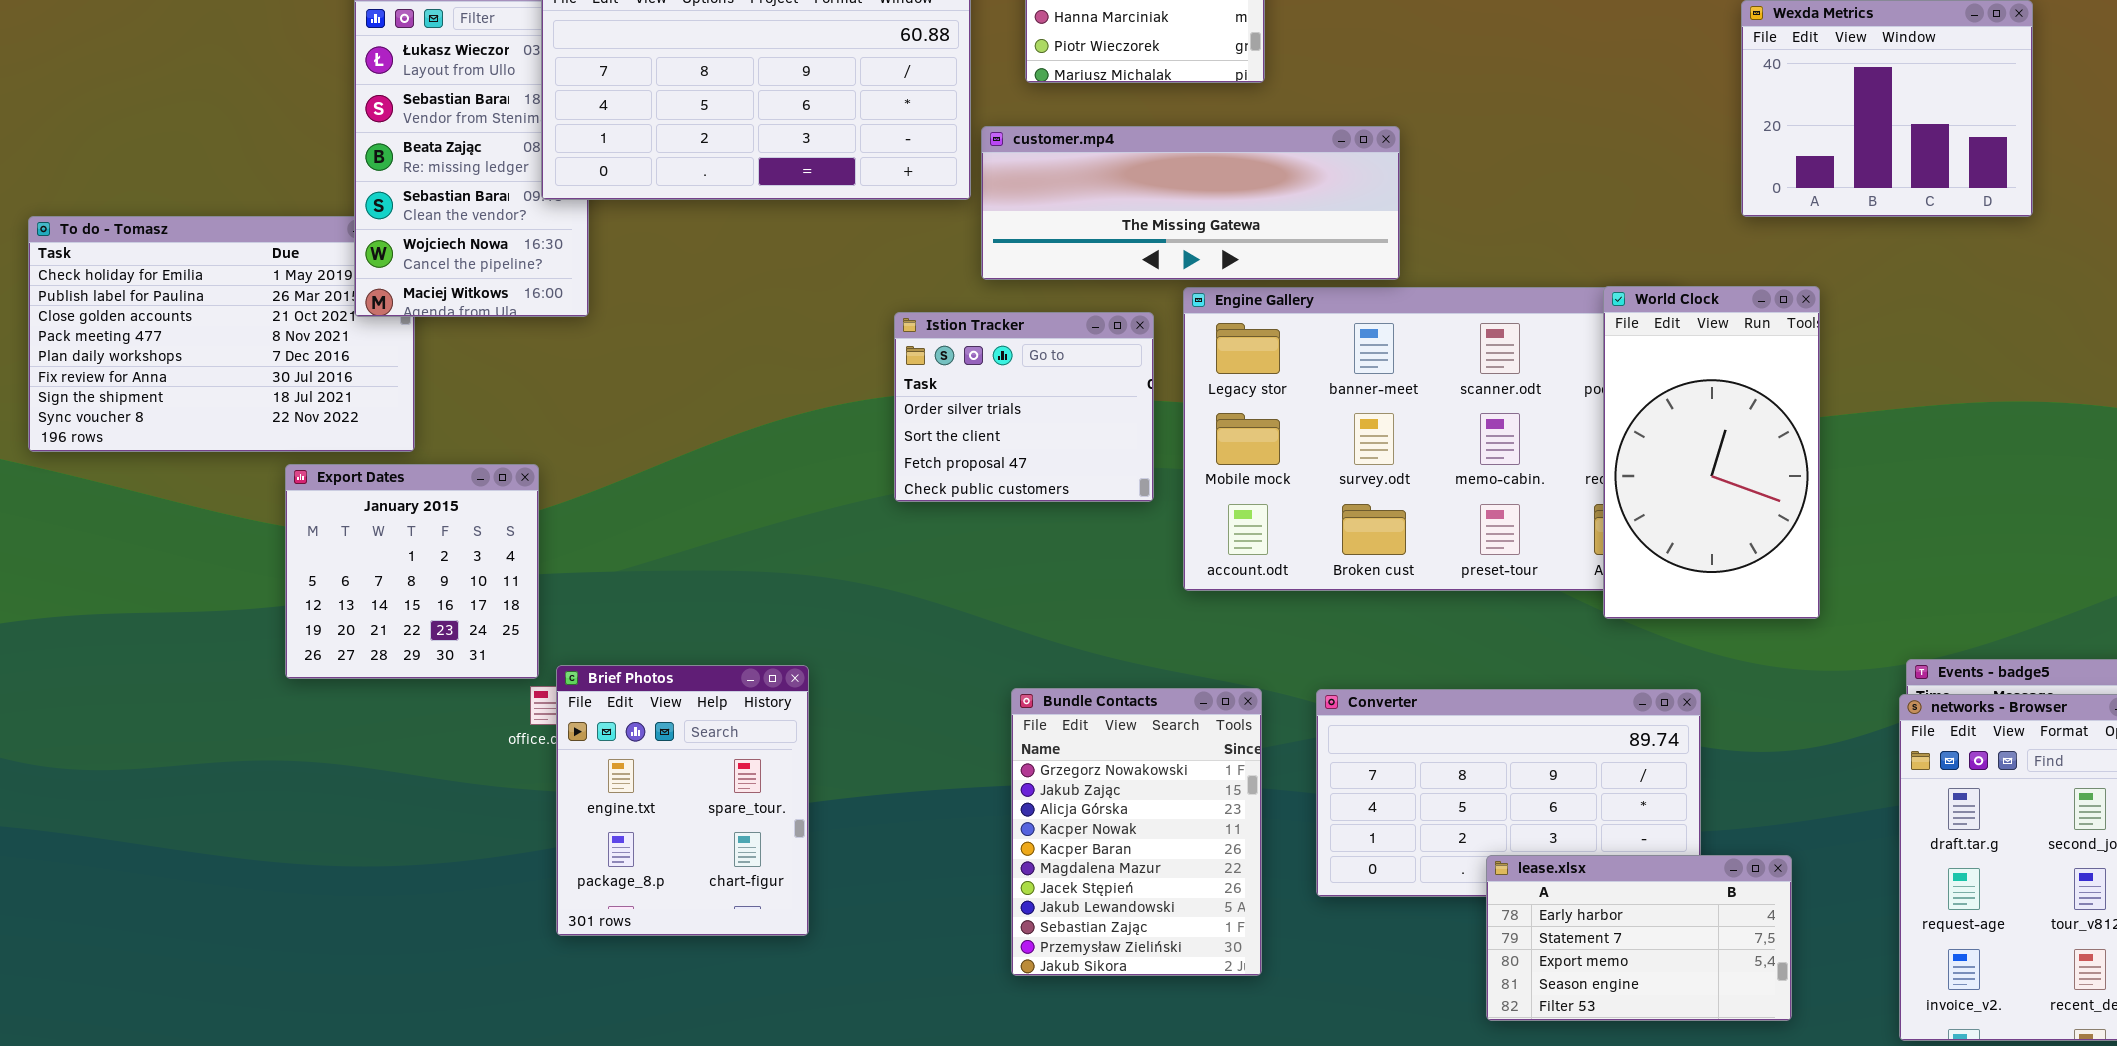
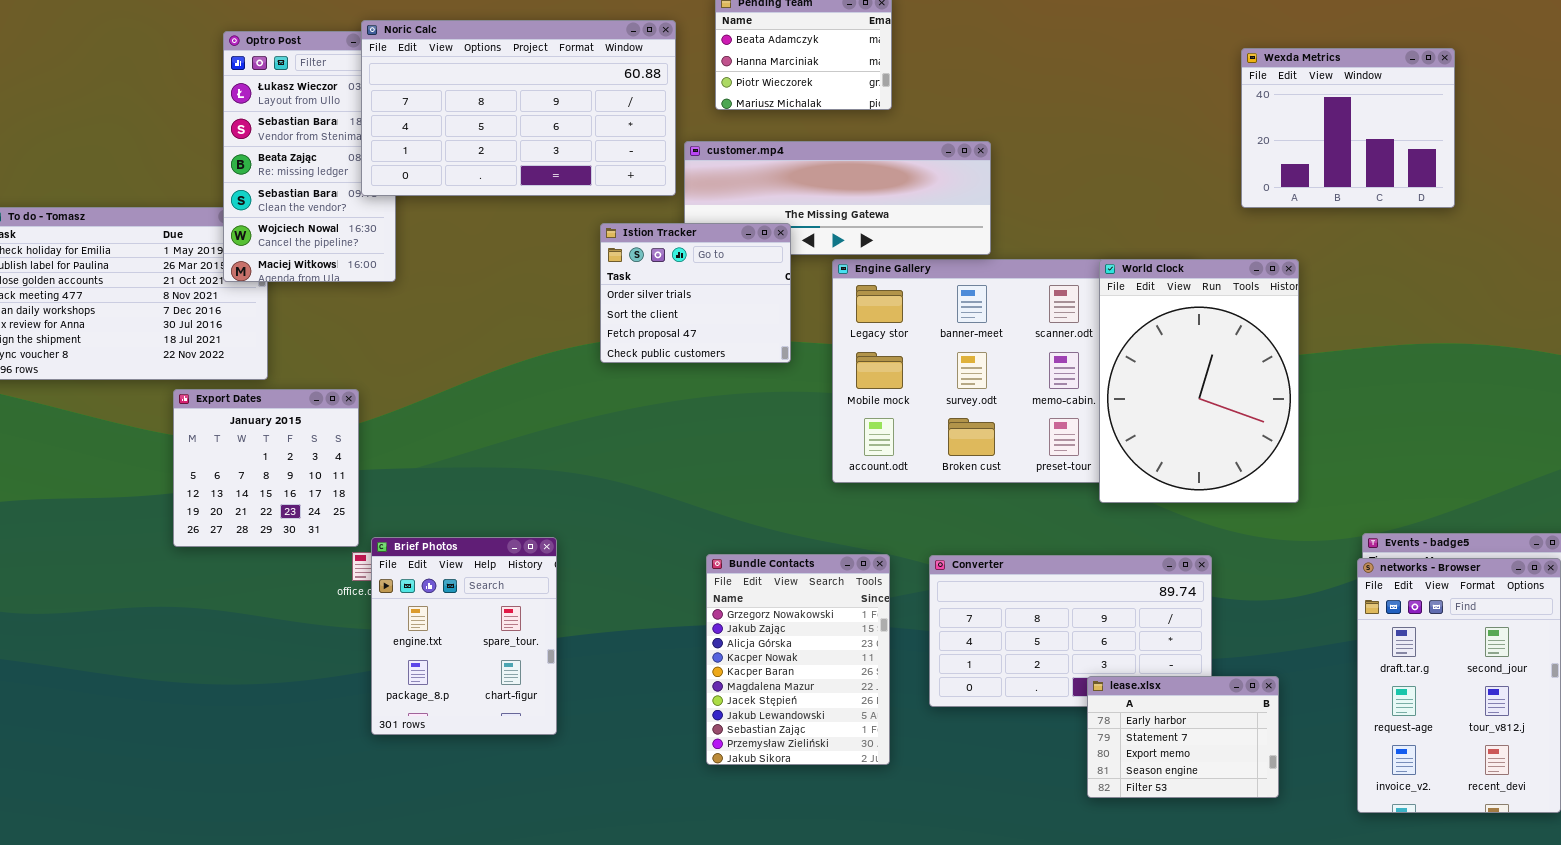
World Clock: [1603,286,1820,619] -> [1099,259,1299,503], resized
Istion Tracker: [894,312,1154,502] -> [600,223,791,363], moved
lease.xlsx: [1486,855,1792,1021] -> [1087,676,1279,798], resized

